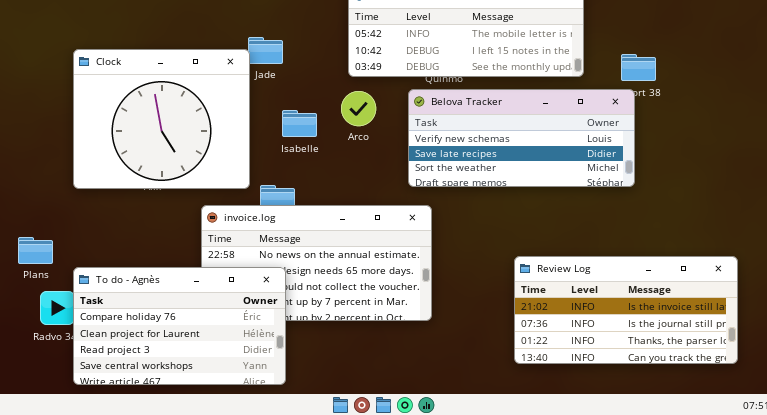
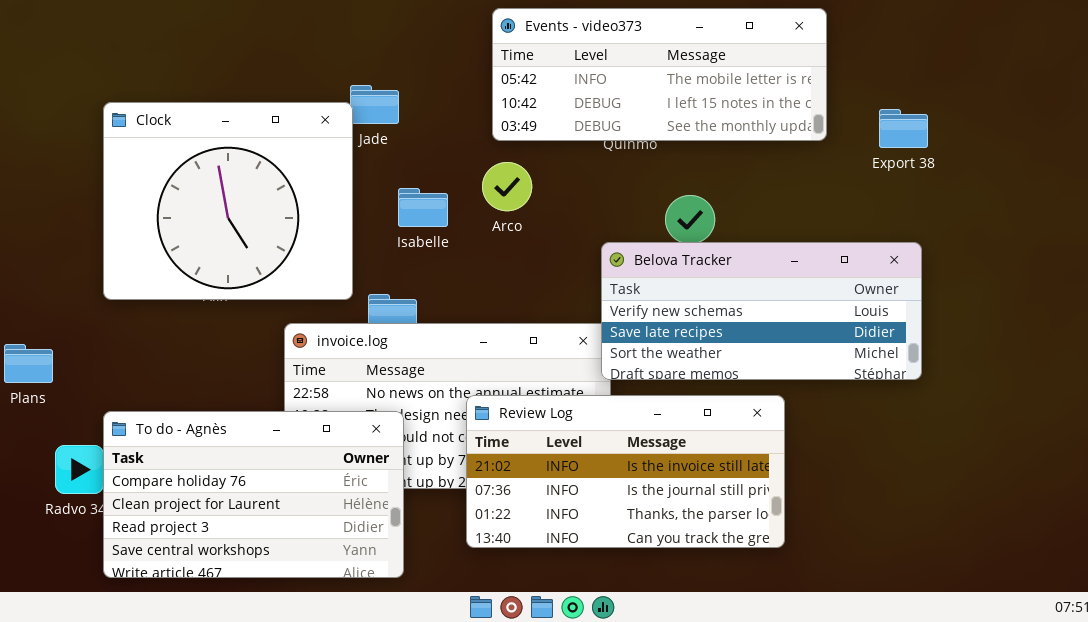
Belova Tracker: [408,89,635,187] -> [601,242,922,380], moved
Plans: [18,237,53,264] -> [4,344,53,383], moved
Review Log: [514,256,738,364] -> [466,395,785,548], moved

